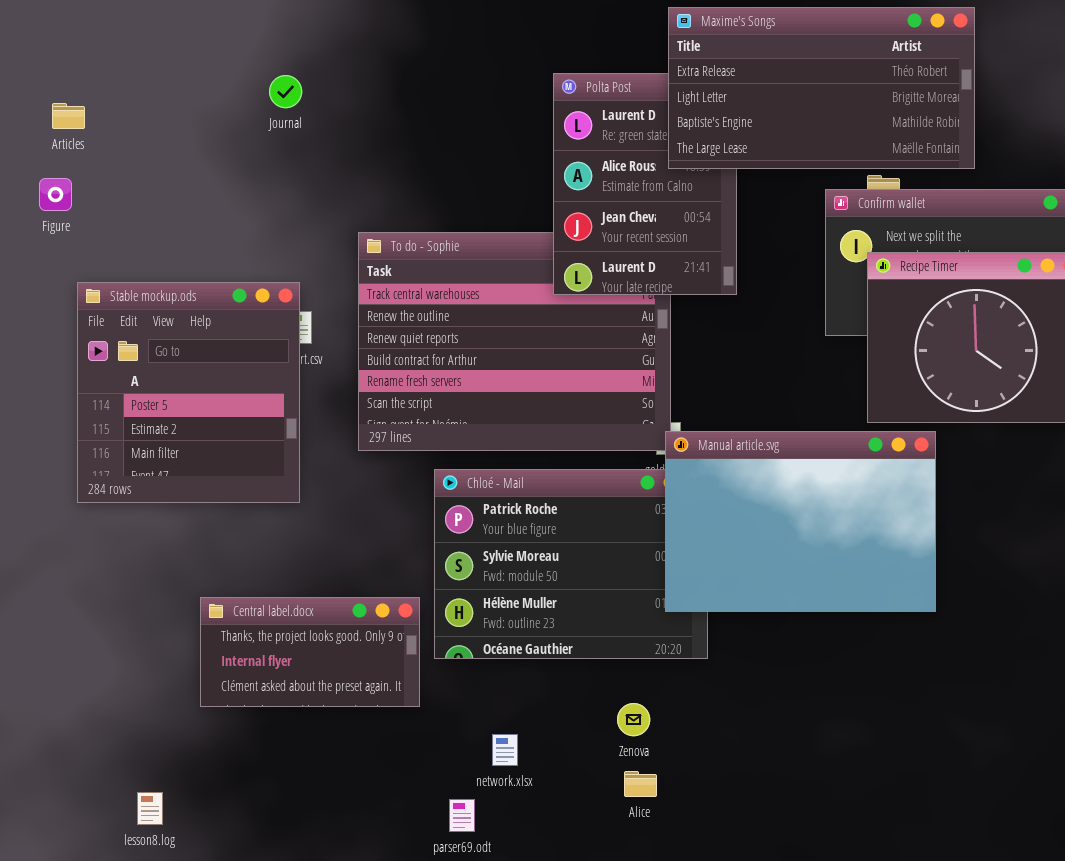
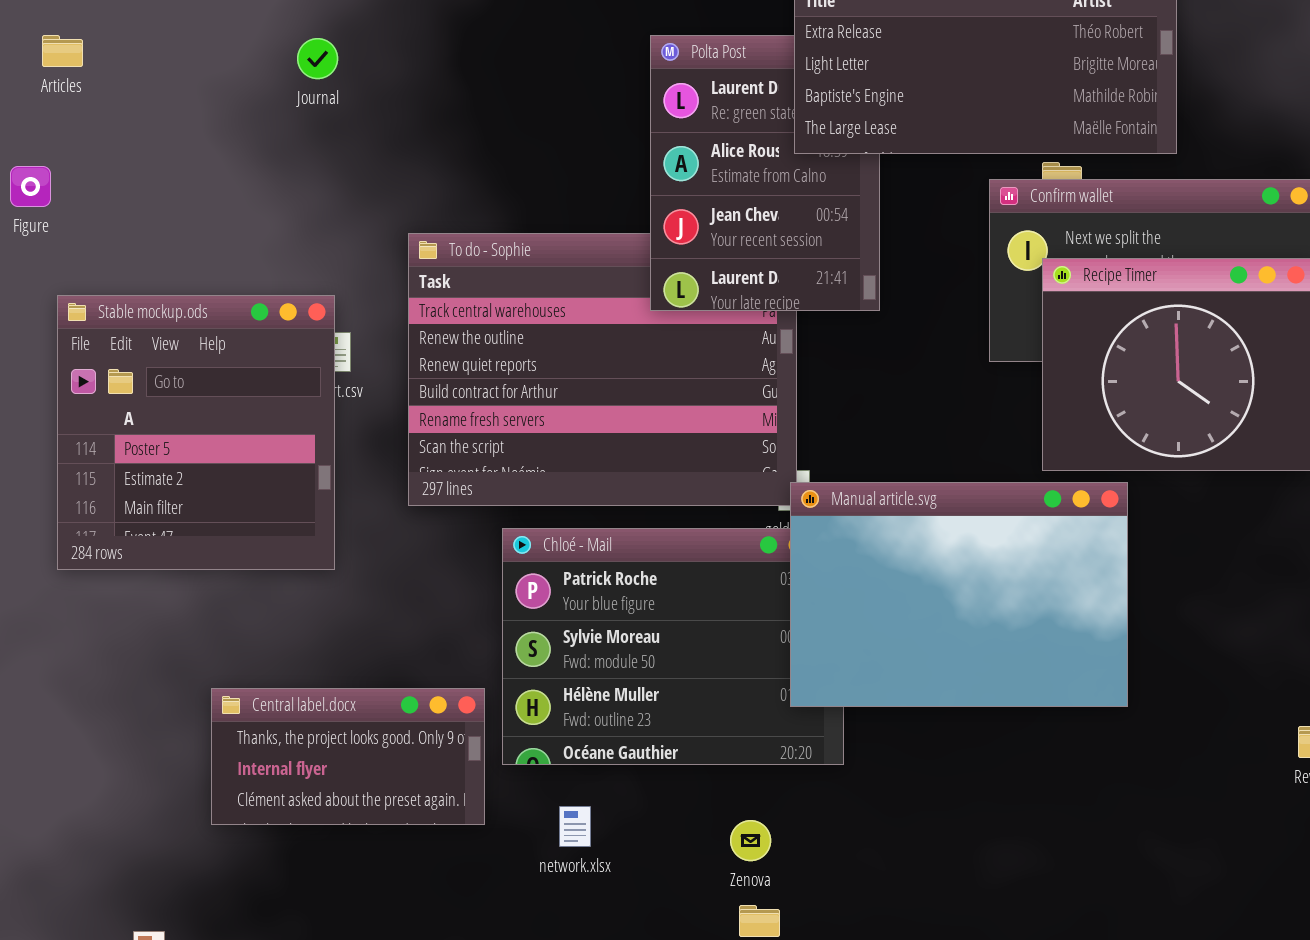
Articles: [52,103,85,129] -> [42,35,83,67], moved
network.xlsx: [492,734,518,766] -> [559,806,591,847], moved

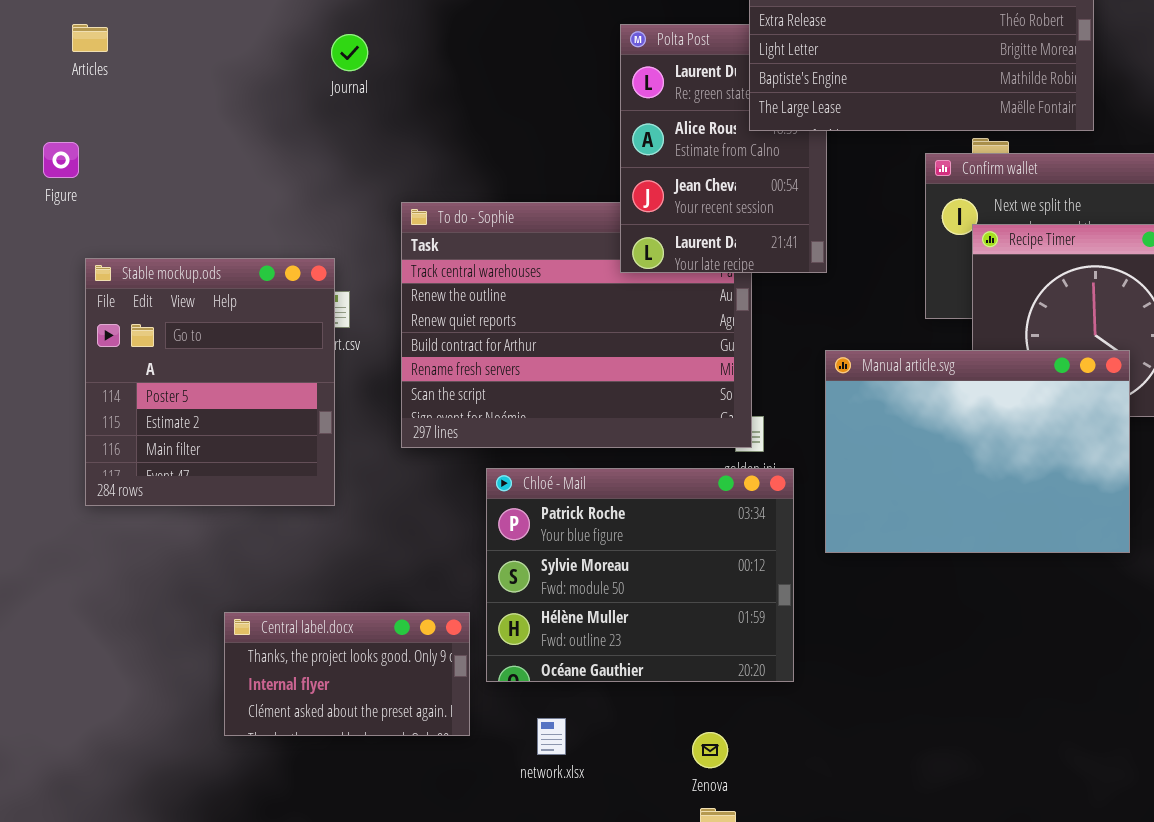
Journal: [297,38,338,79] -> [331,34,368,71], moved
Manual article.svg: [790,482,1128,707] -> [825,350,1130,553], moved

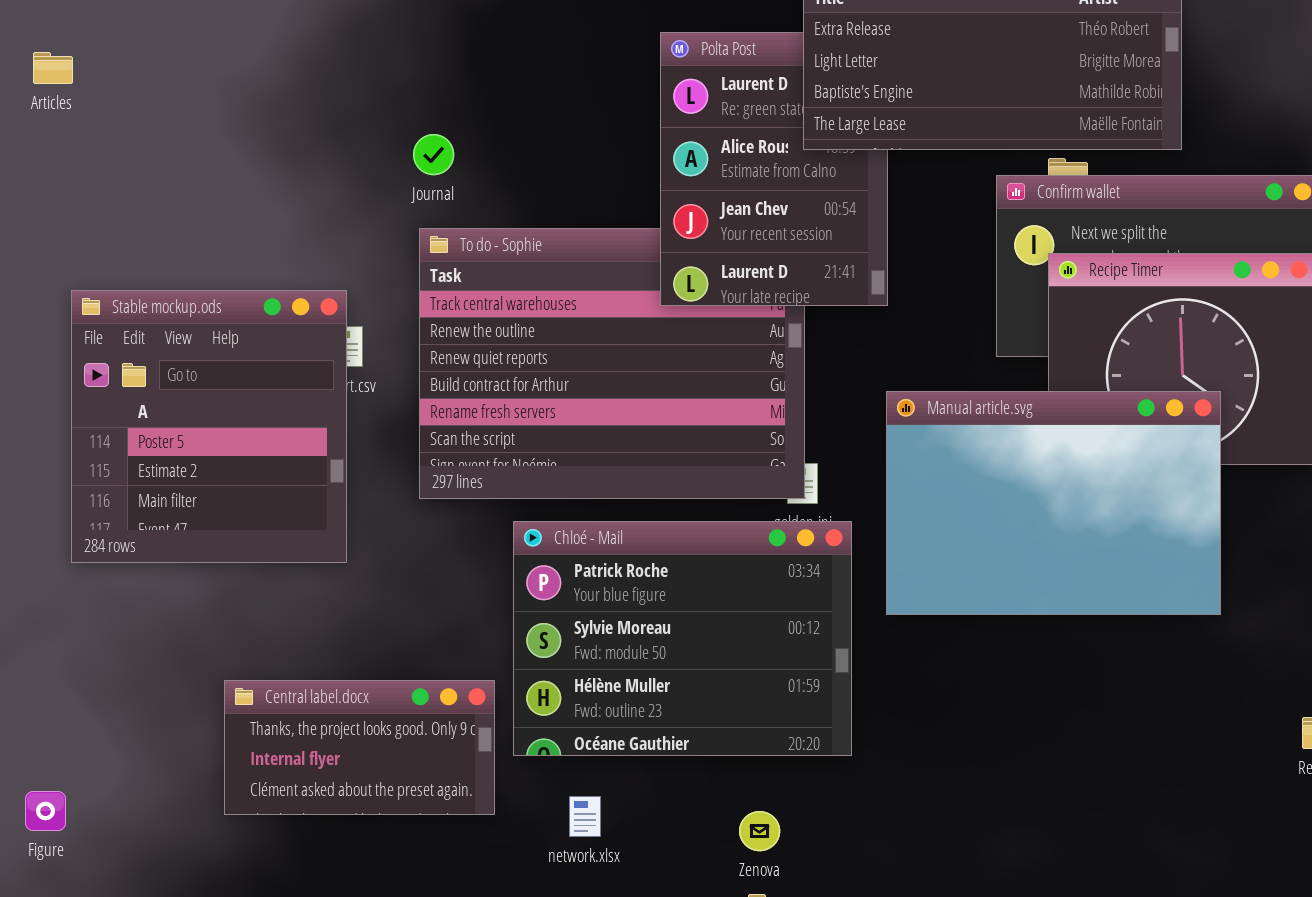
Articles: [72,24,108,52] -> [33,52,73,84], moved
Journal: [331,34,368,71] -> [413,134,454,175], moved
Figure: [43,142,79,178] -> [25,791,66,831], moved

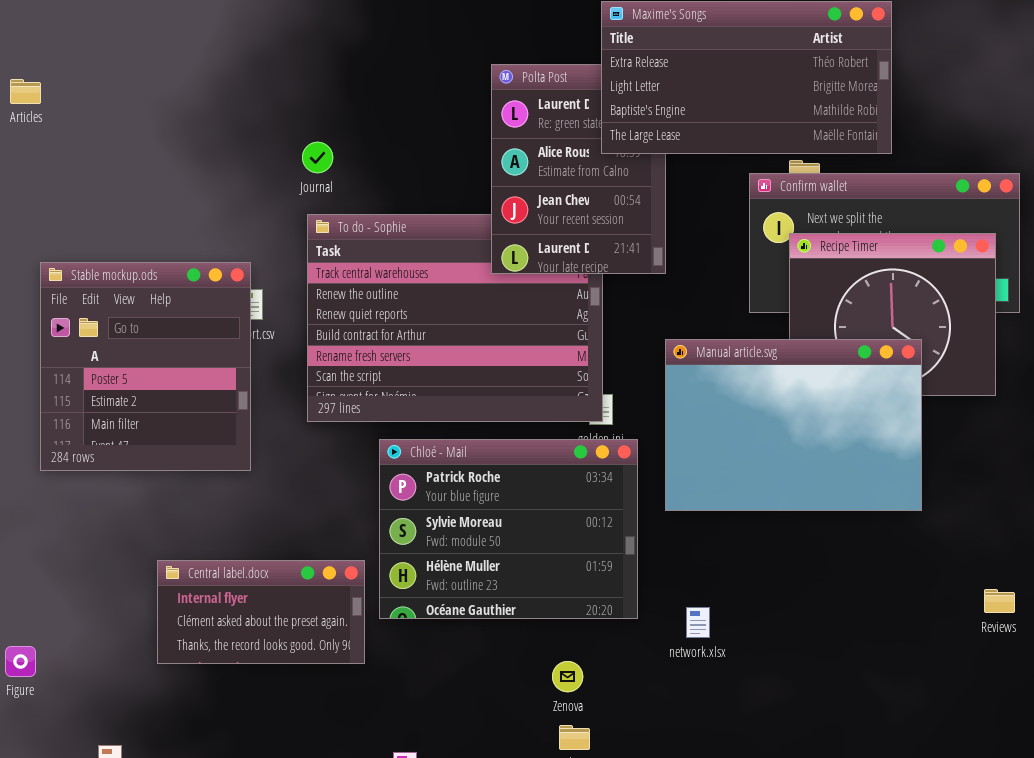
Central label.docx: [224,680,495,815] -> [157,560,365,664], scrolled down 1 row
network.xlsx: [569,796,601,837] -> [686,607,710,638], moved

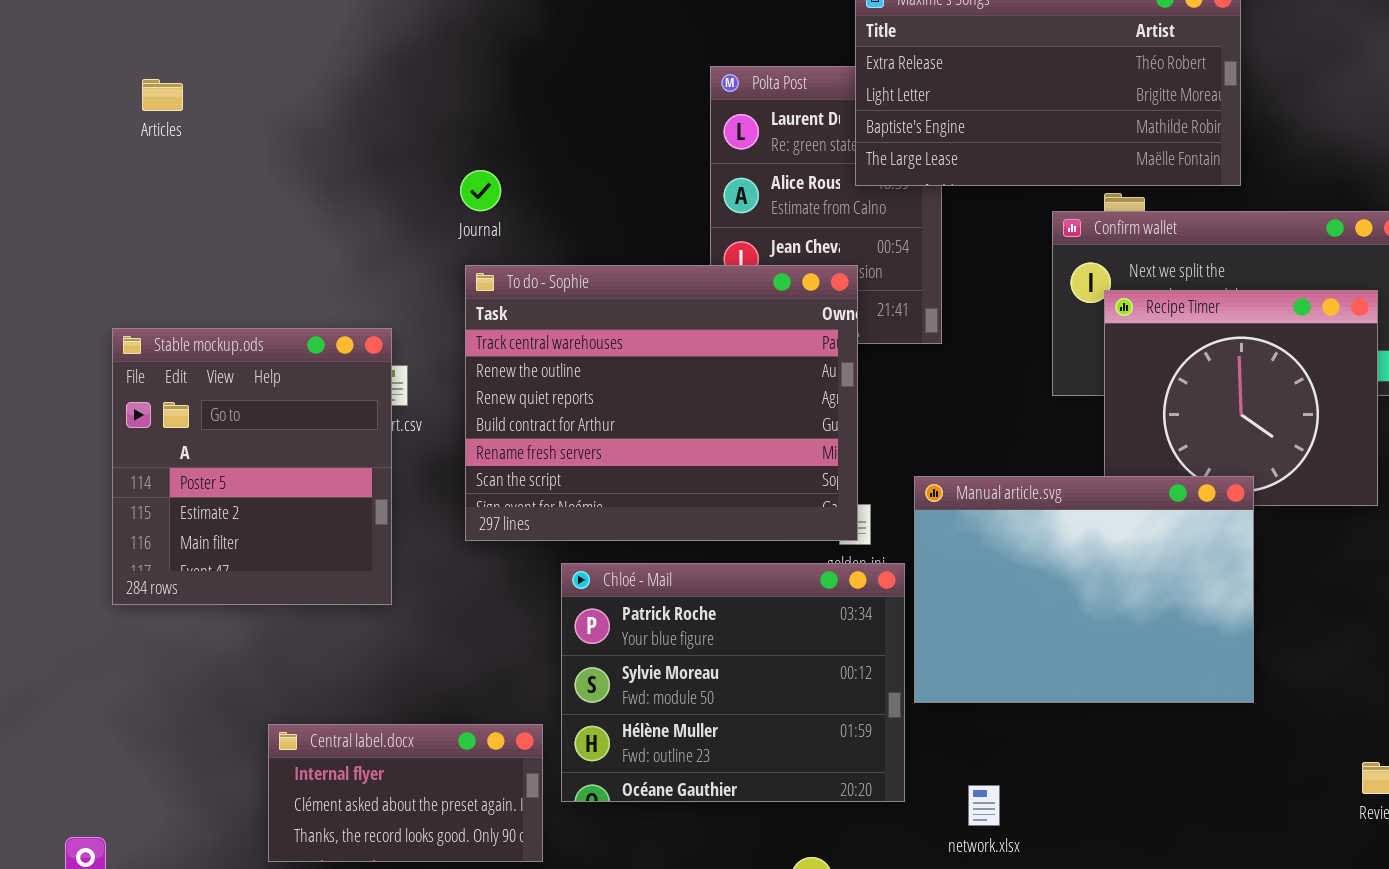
Articles: [10,79,41,104] -> [142,79,183,111], moved
To do - Sophie: [307,214,603,422] -> [465,265,858,541], raised
Manual article.svg: [665,339,922,511] -> [914,476,1254,703], moved

